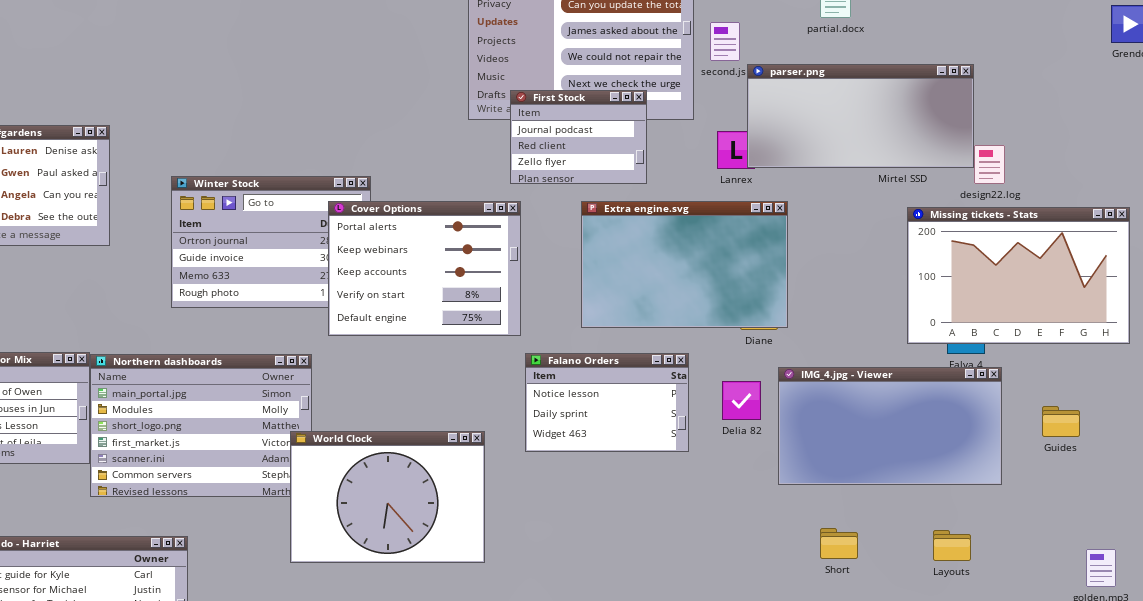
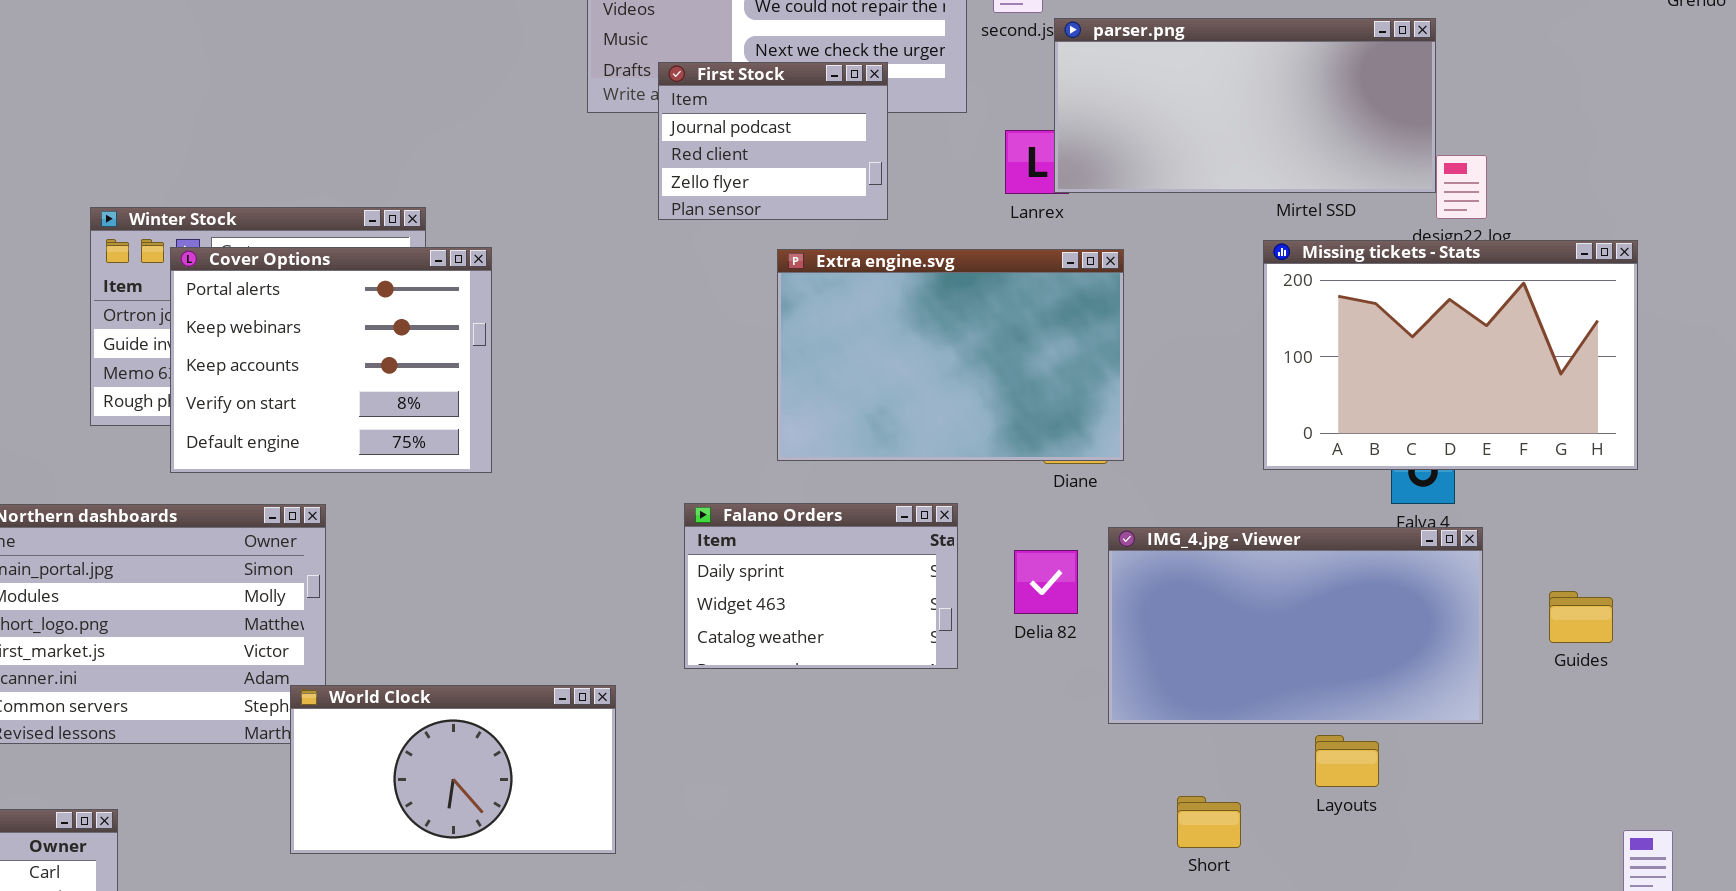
Cover Options: [328,201,521,336] -> [170,247,492,473], moved
Missing tickets - Stats: [907,207,1130,344] -> [1263,240,1638,470], moved
Falano Orders: [525,353,689,452] -> [684,503,958,669], scrolled down 1 row
World Clock: [290,431,485,563] -> [290,685,616,854], resized
Layouts: [933,530,971,561] -> [1315,735,1379,787], moved

